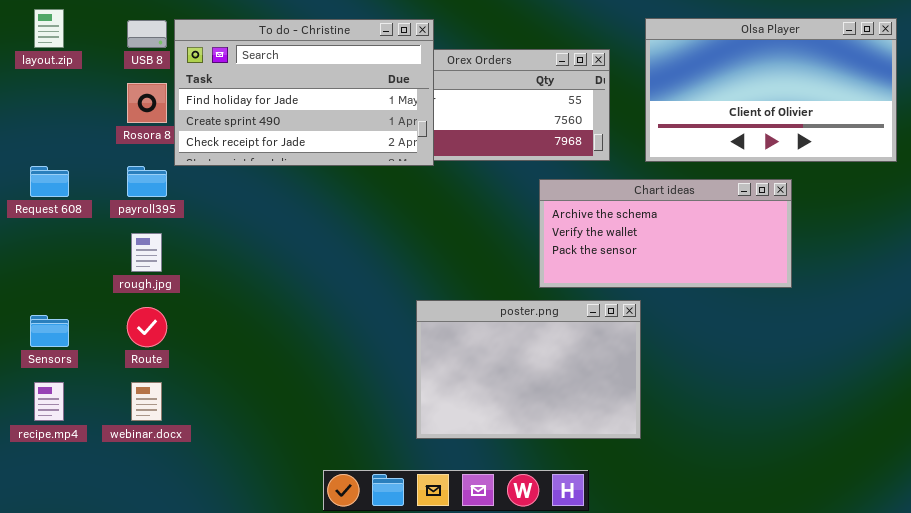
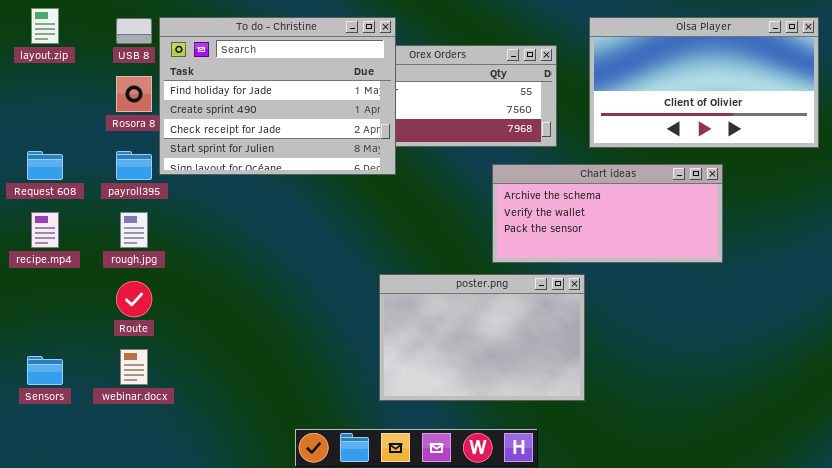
To do - Christine: [174,19,434,166] -> [159,17,396,175], resized
Sensors: [30,315,69,347] -> [27,356,63,385], moved
recipe.mp4: [34,382,64,421] -> [31,212,59,248], moved

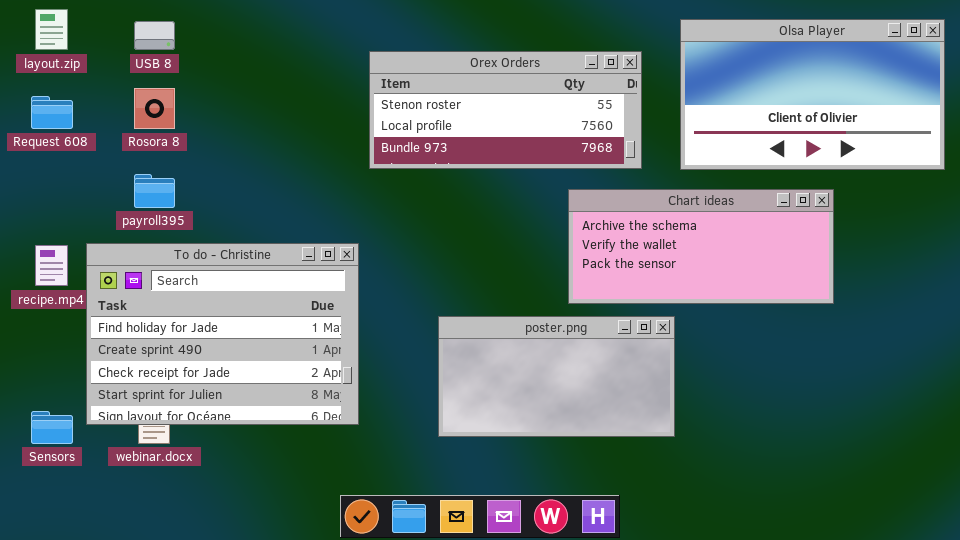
To do - Christine: [159,17,396,175] -> [86,243,359,425], moved
Request 608: [27,151,63,180] -> [31,96,73,129], moved
poster.png: [379,274,585,401] -> [438,316,675,437], resized

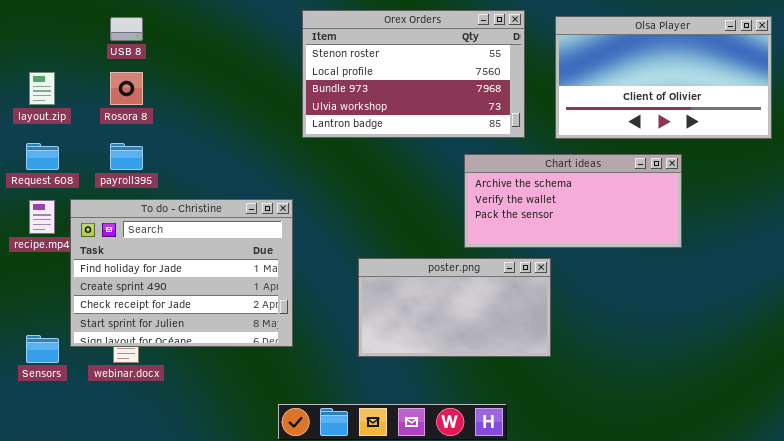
layout.zip: [35,9,68,50] -> [29,72,55,105], moved
Orex Orders: [369,51,642,169] -> [302,10,525,138], resized
Request 608: [31,96,73,129] -> [26,143,59,170], moved

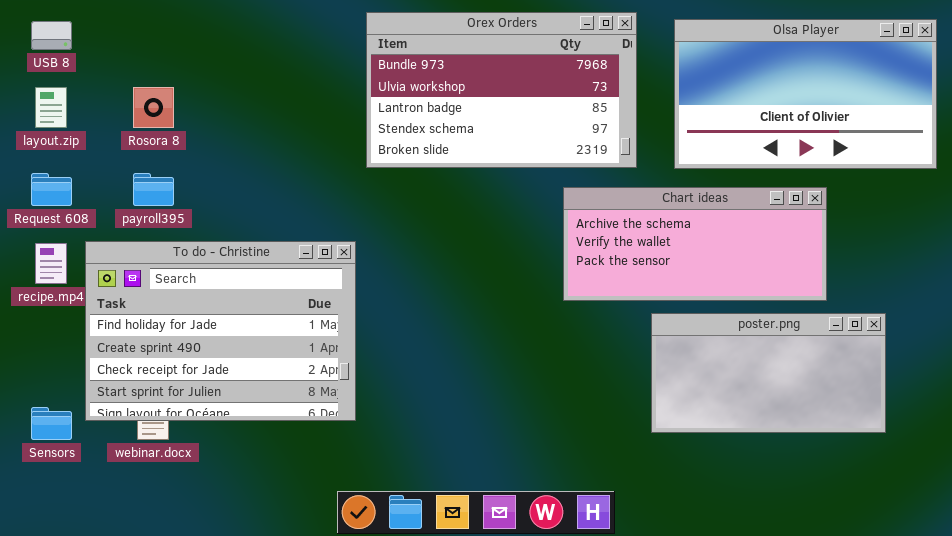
Orex Orders: [302,10,525,138] -> [366,12,637,168], scrolled down 2 rows
USB 8: [110,17,143,41] -> [31,21,72,50], moved
poster.png: [358,258,551,357] -> [651,313,886,433], moved

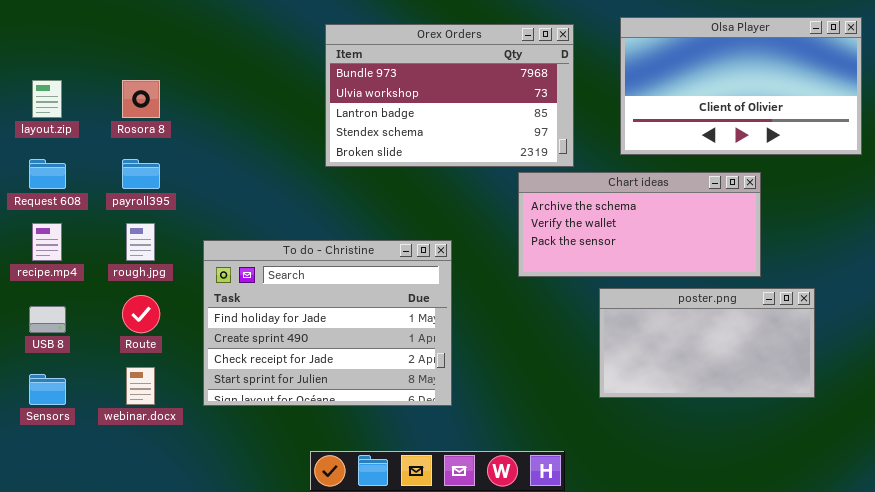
Orex Orders: [366,12,637,168] -> [325,24,574,167], moved
USB 8: [31,21,72,50] -> [29,306,66,333], moved
To do - Christine: [85,241,356,421] -> [203,240,452,406], moved

